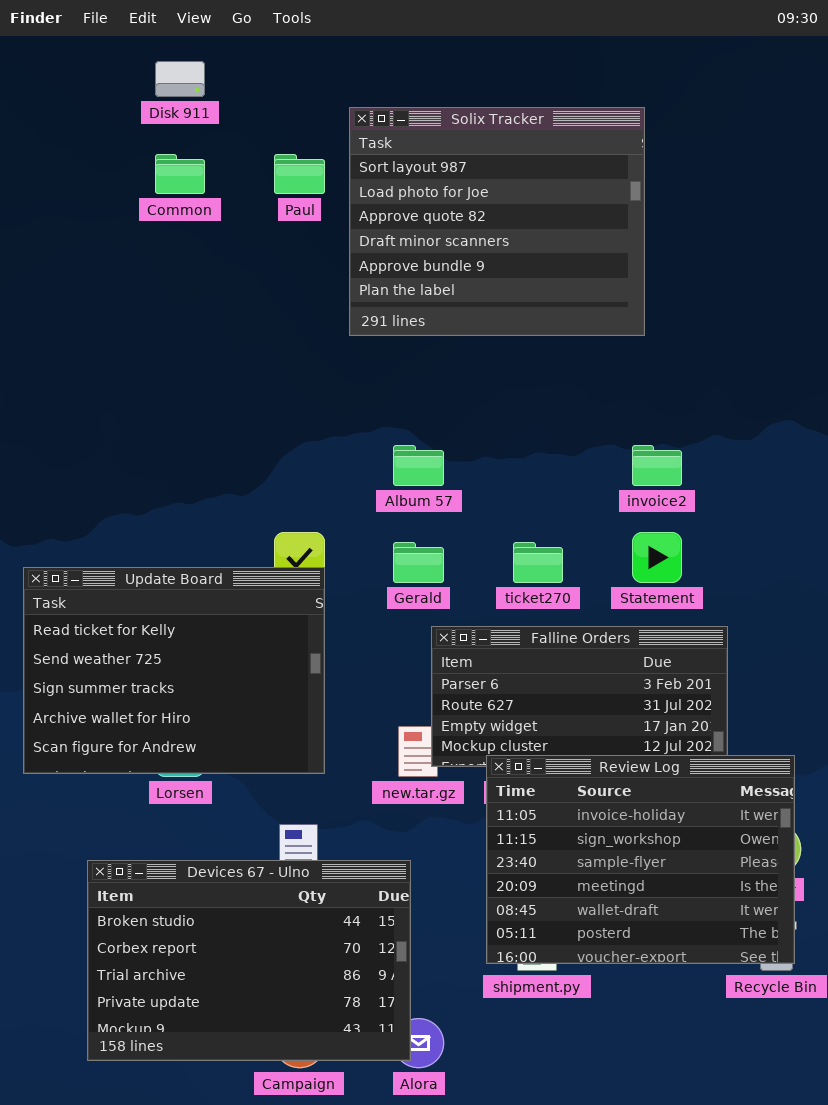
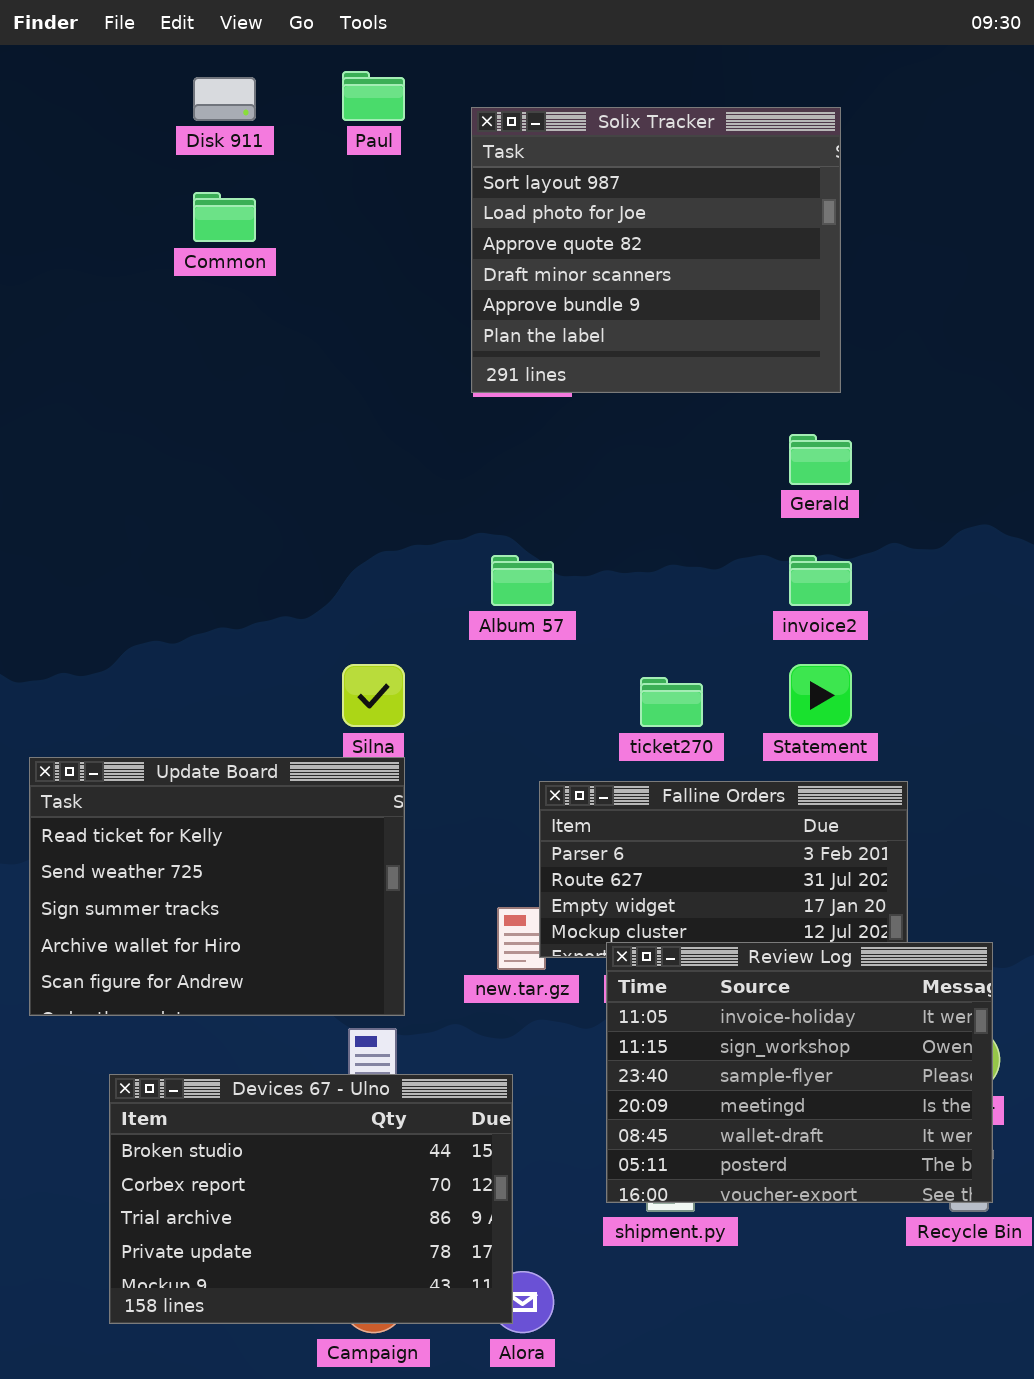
Solix Tracker: [349,107,645,336] -> [471,107,841,393], moved
Paul: [274,154,325,194] -> [342,71,405,121], moved
Gerald: [393,542,444,583] -> [789,434,852,485], moved
Update Board: [23,567,325,774] -> [29,757,405,1016], moved

